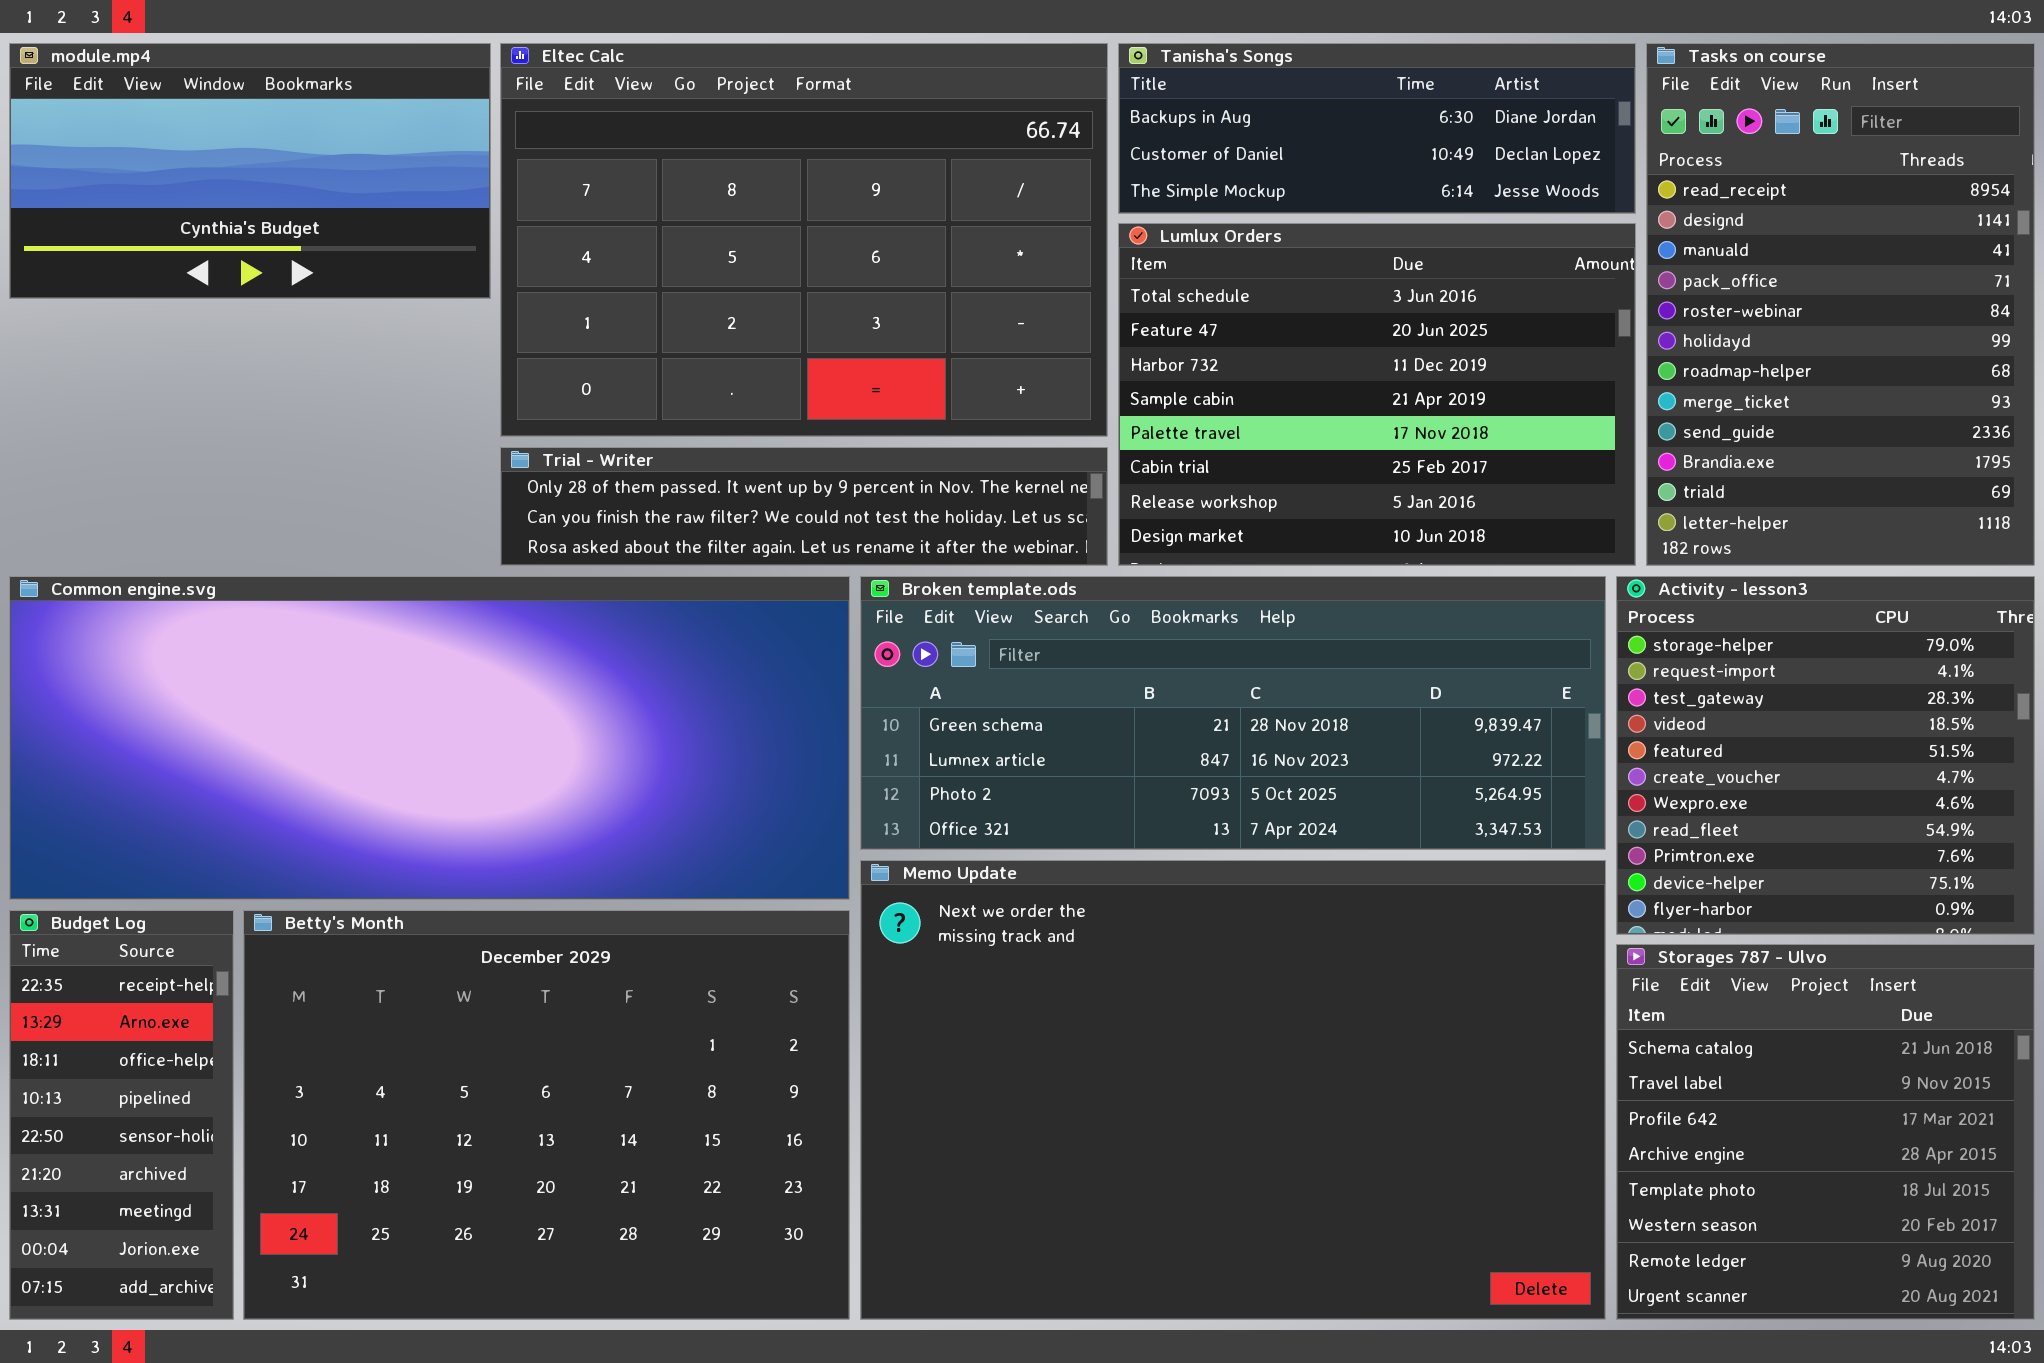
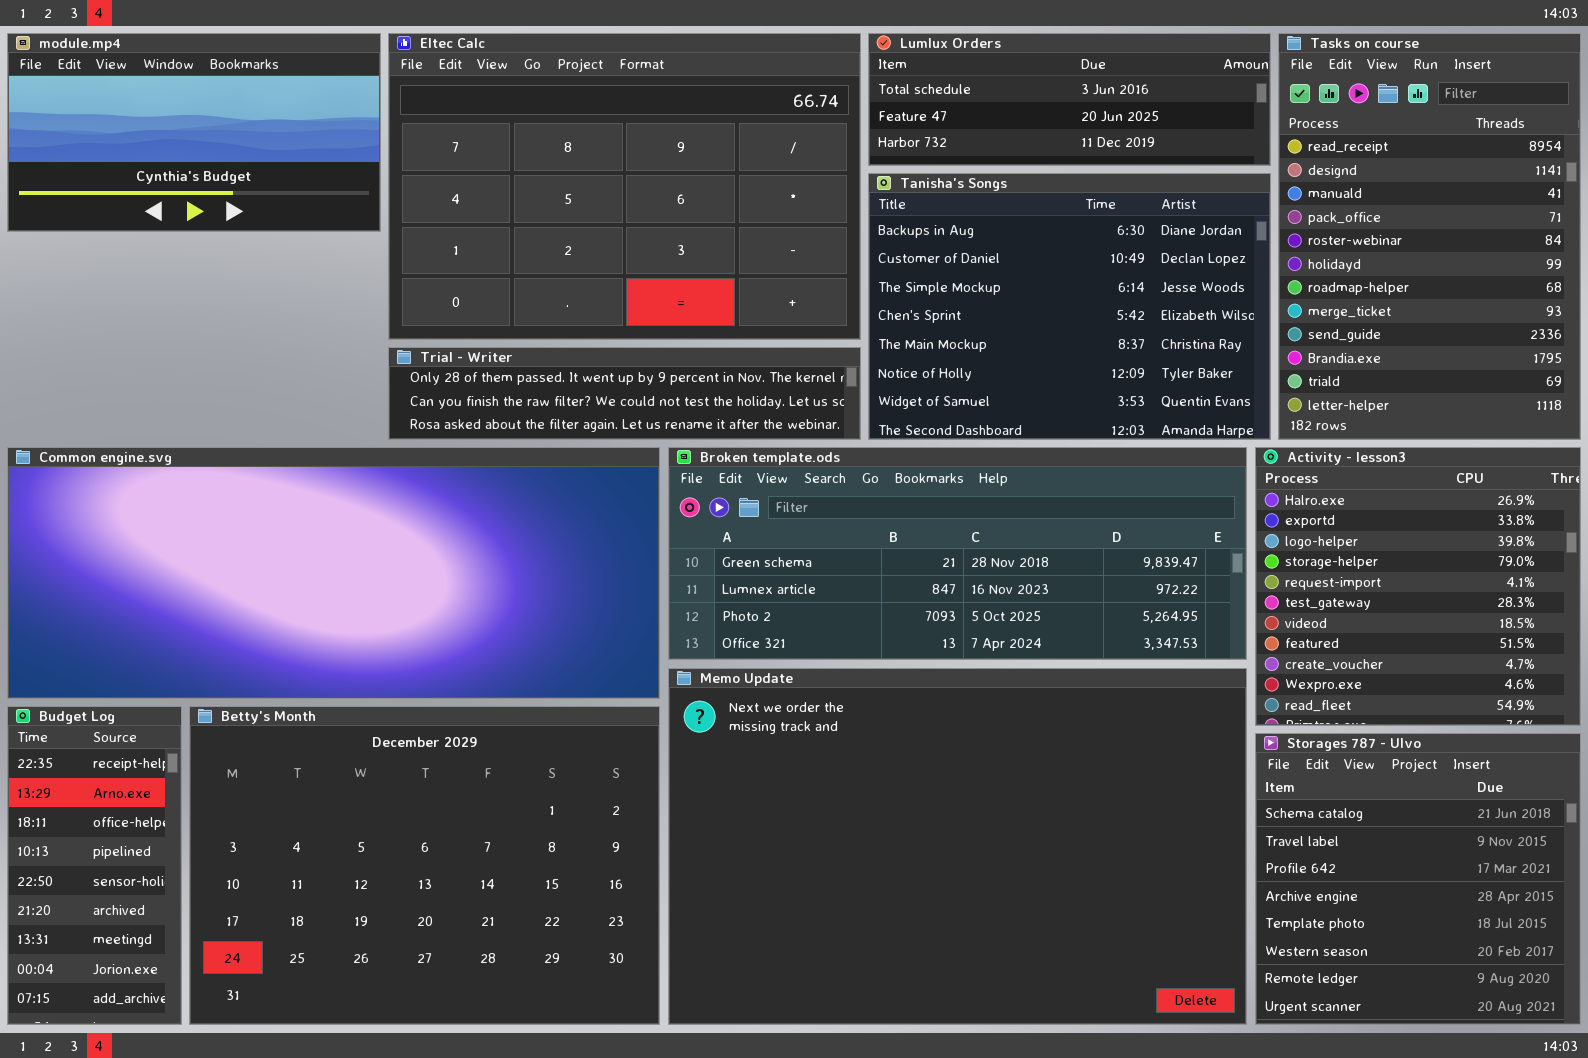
Tanisha's Songs: [1118,43,1636,214] -> [868,173,1271,440], moved, resized
Lumlux Orders: [1118,223,1636,566] -> [868,33,1271,166], moved, resized
Activity - lesson3: [1616,576,2035,935] -> [1255,447,1581,726], scrolled up 3 rows

